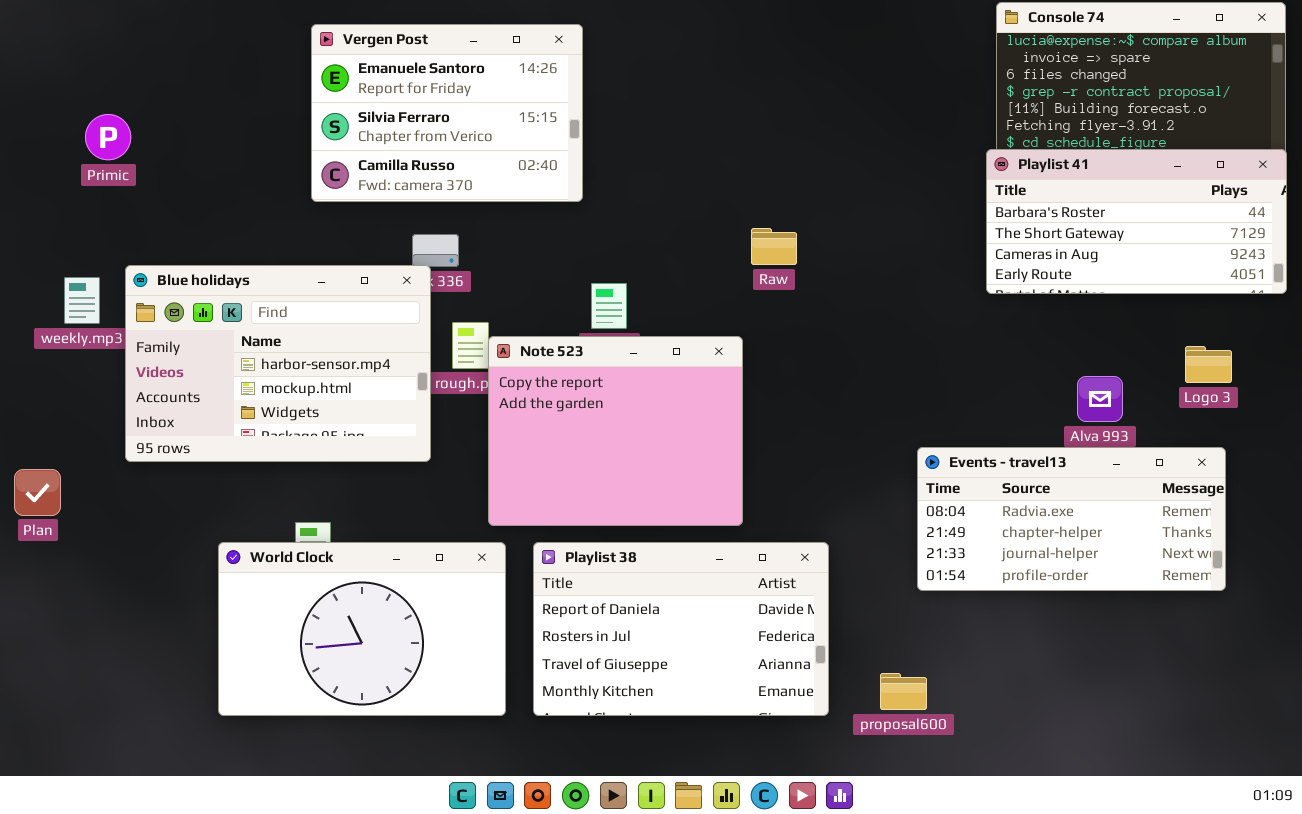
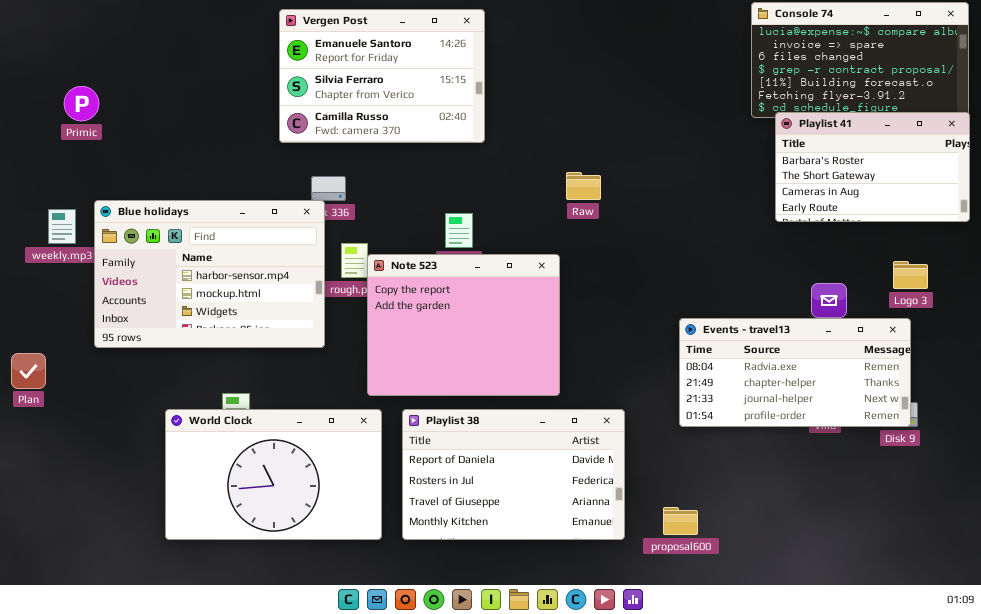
Vergen Post: [311,24,583,202] -> [279,9,485,143], moved
Playlist 41: [986,149,1287,294] -> [775,112,970,222], resized
Events - travel13: [917,447,1226,591] -> [679,318,911,427], moved

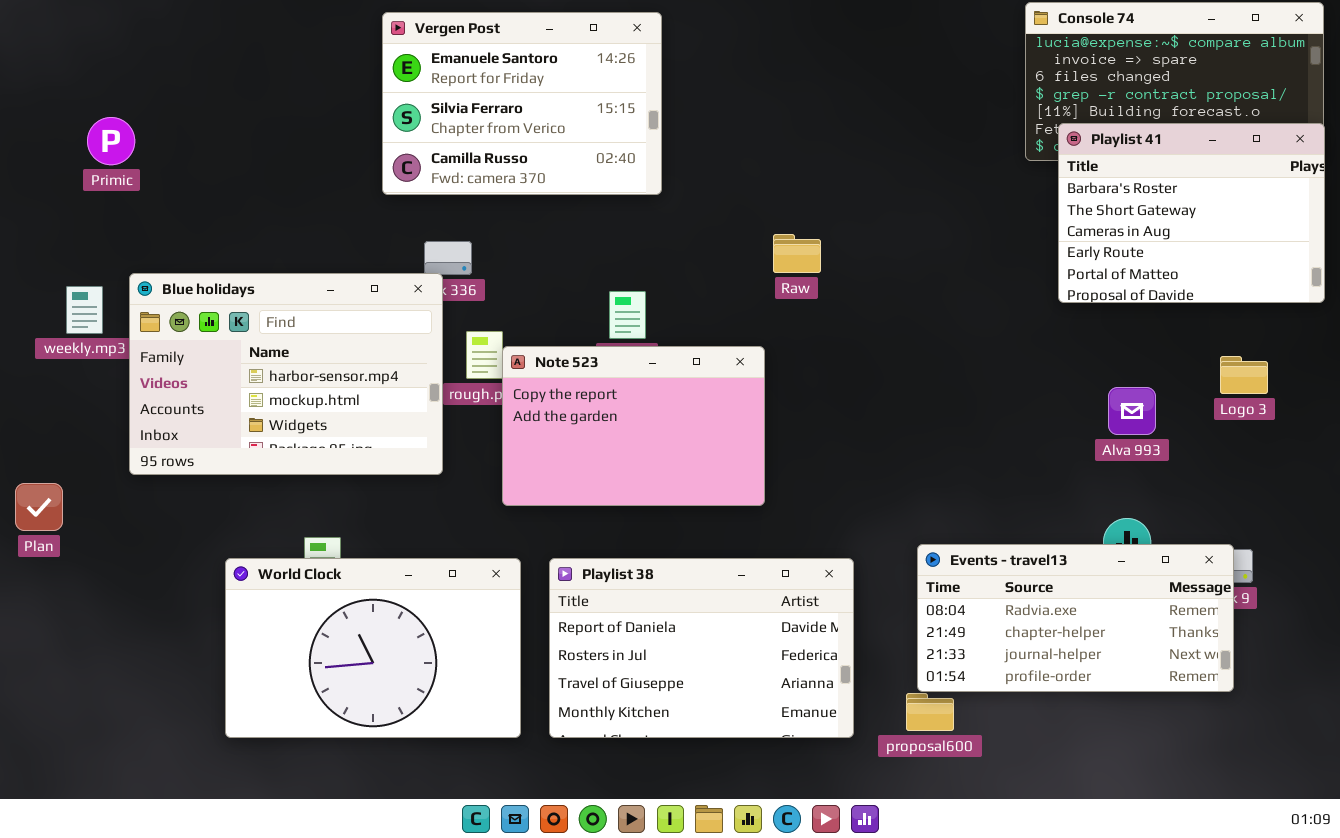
Playlist 41: [775,112,970,222] -> [1058,123,1325,303], resized
Note 523: [367,254,560,396] -> [502,346,765,506], resized
Events - travel13: [679,318,911,427] -> [917,544,1234,692], moved

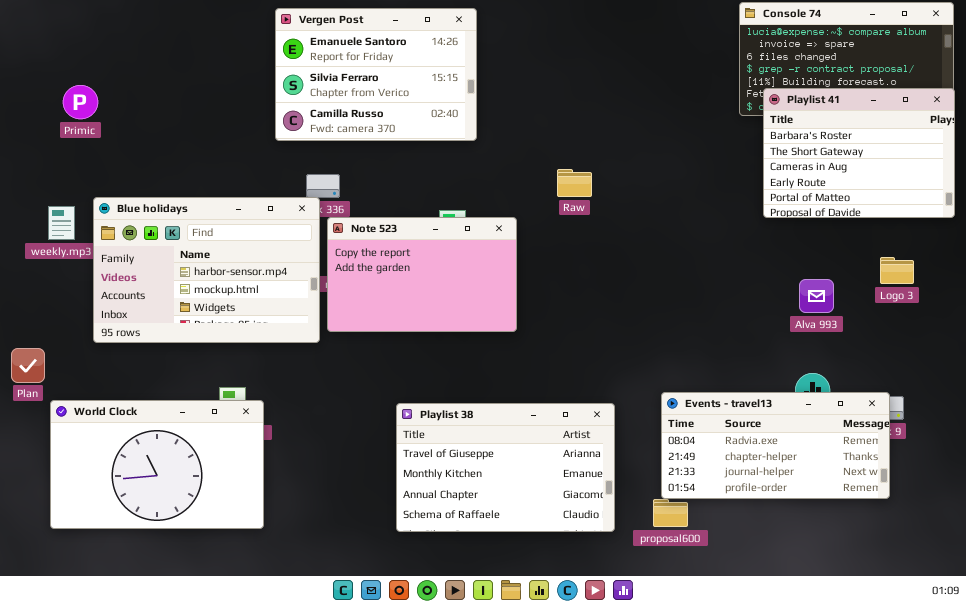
Note 523: [502,346,765,506] -> [327,217,517,332], moved
World Clock: [225,558,521,738] -> [50,400,264,529], moved
Playlist 38: [549,558,854,738] -> [396,403,615,532], scrolled down 2 rows

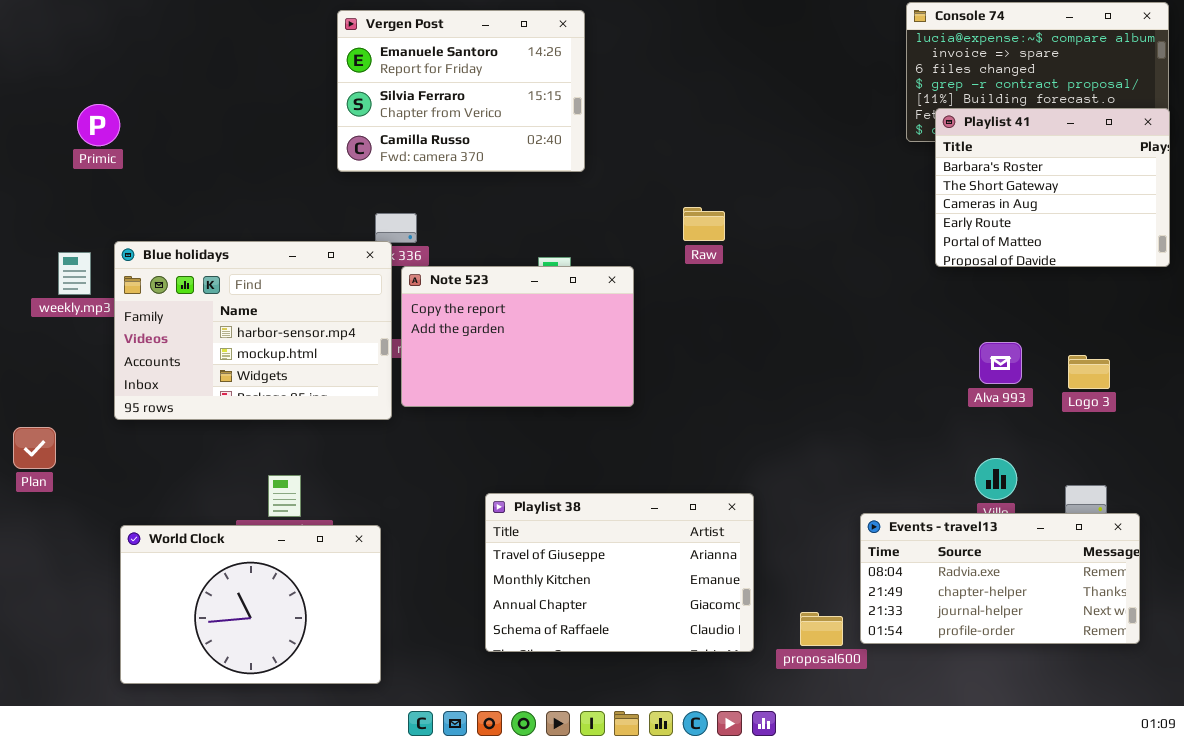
Logo 3: [880,257,914,284] -> [1068,355,1110,389], moved
Events - travel13: [661,392,890,499] -> [860,513,1140,644], moved
World Clock: [50,400,264,529] -> [120,525,381,684], moved

